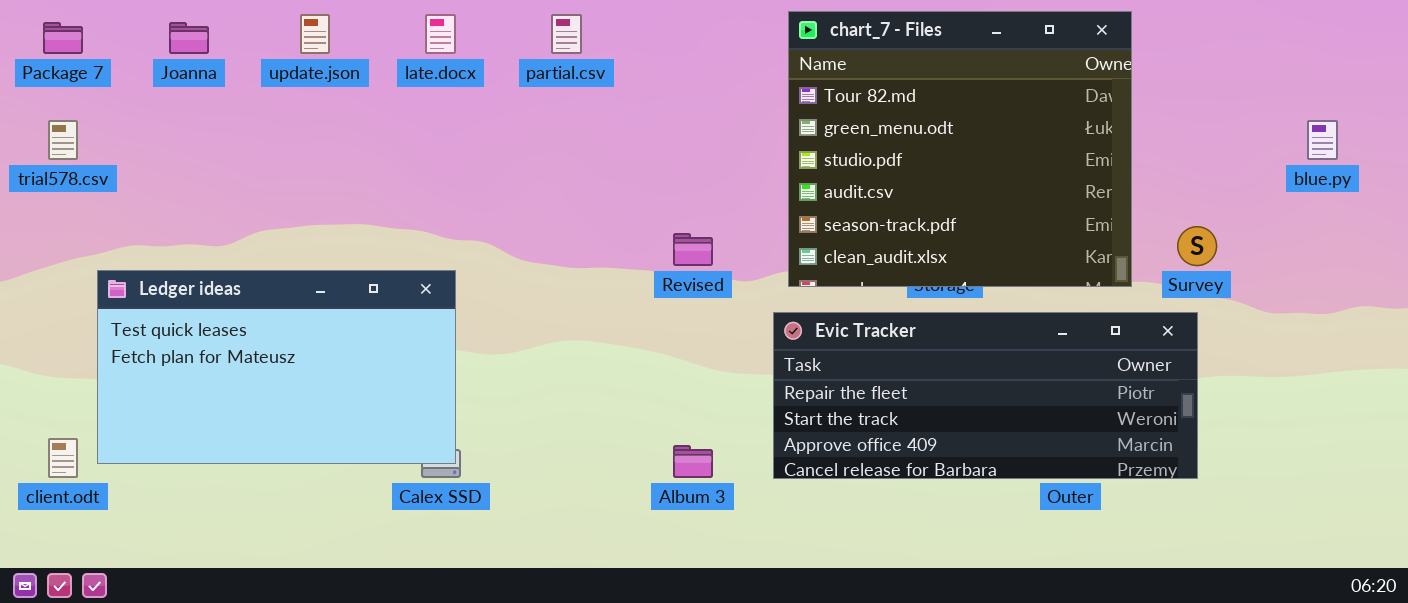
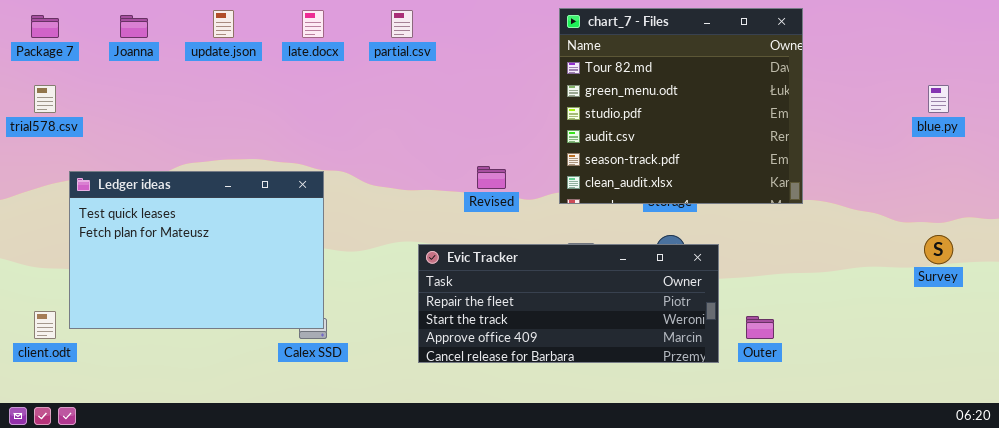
Survey: [1177,226,1217,266] -> [924,235,953,264], moved
Ledger ideas: [97,270,456,464] -> [69,171,324,329], resized
Evic Tracker: [773,312,1198,479] -> [418,244,719,363], moved

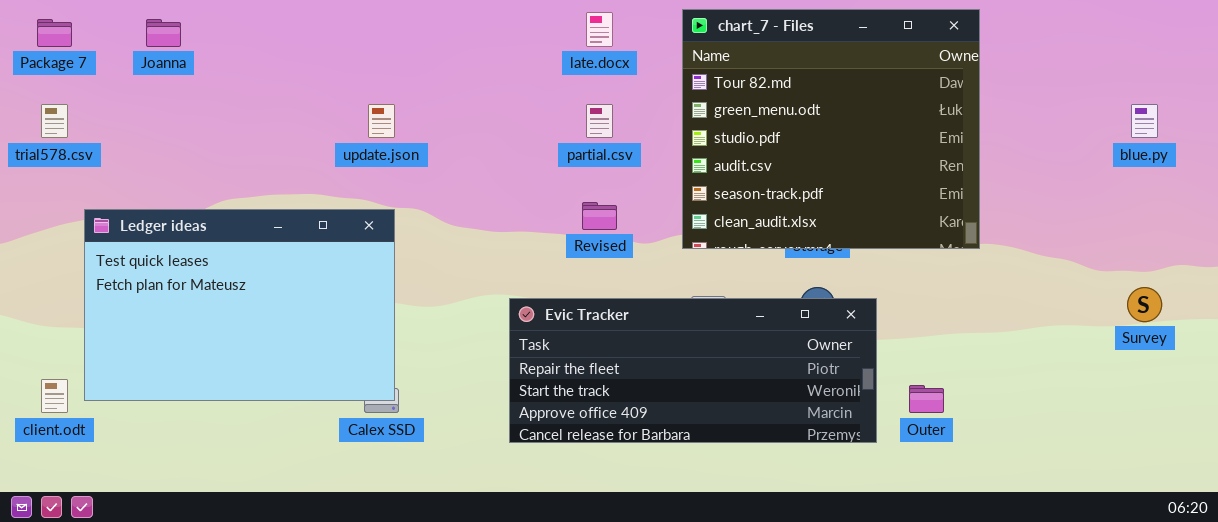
update.json: [213,10,234,38] -> [368,104,395,138], moved
late.docx: [302,10,324,38] -> [586,12,613,47], moved
partial.csv: [391,10,413,38] -> [586,104,613,138], moved

